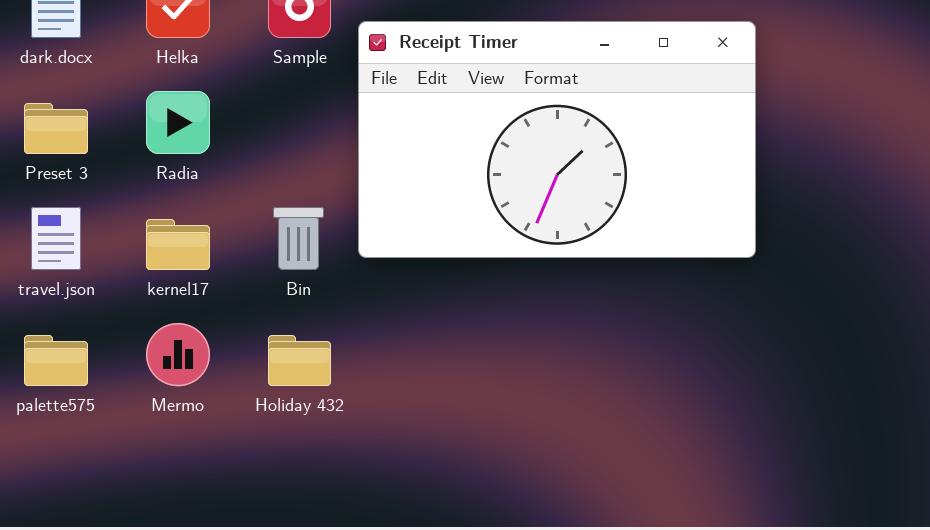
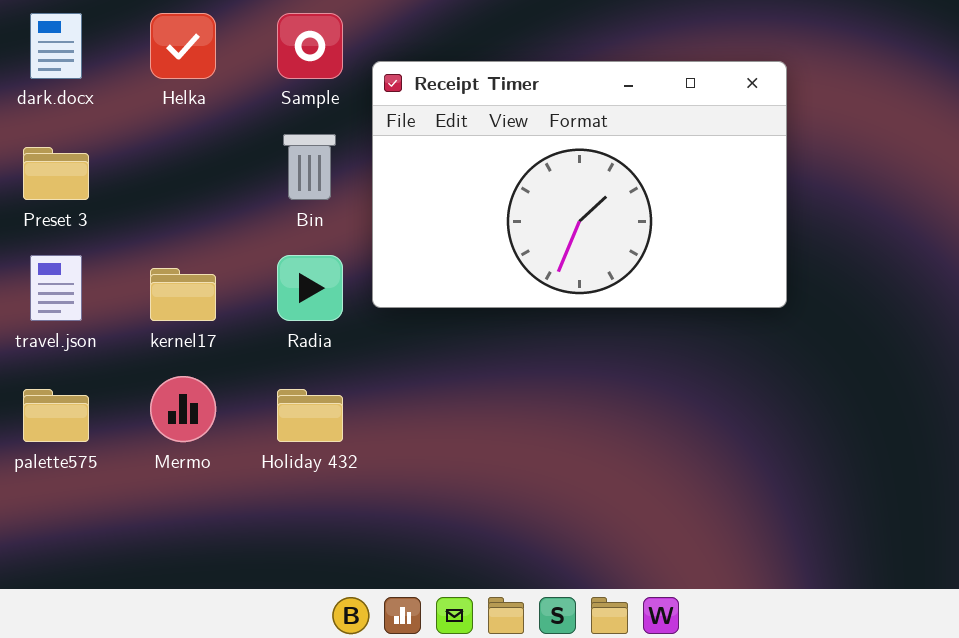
Radia: [146,91,210,154] -> [277,255,343,321], moved
Bin: [273,207,324,270] -> [283,134,336,200], moved

